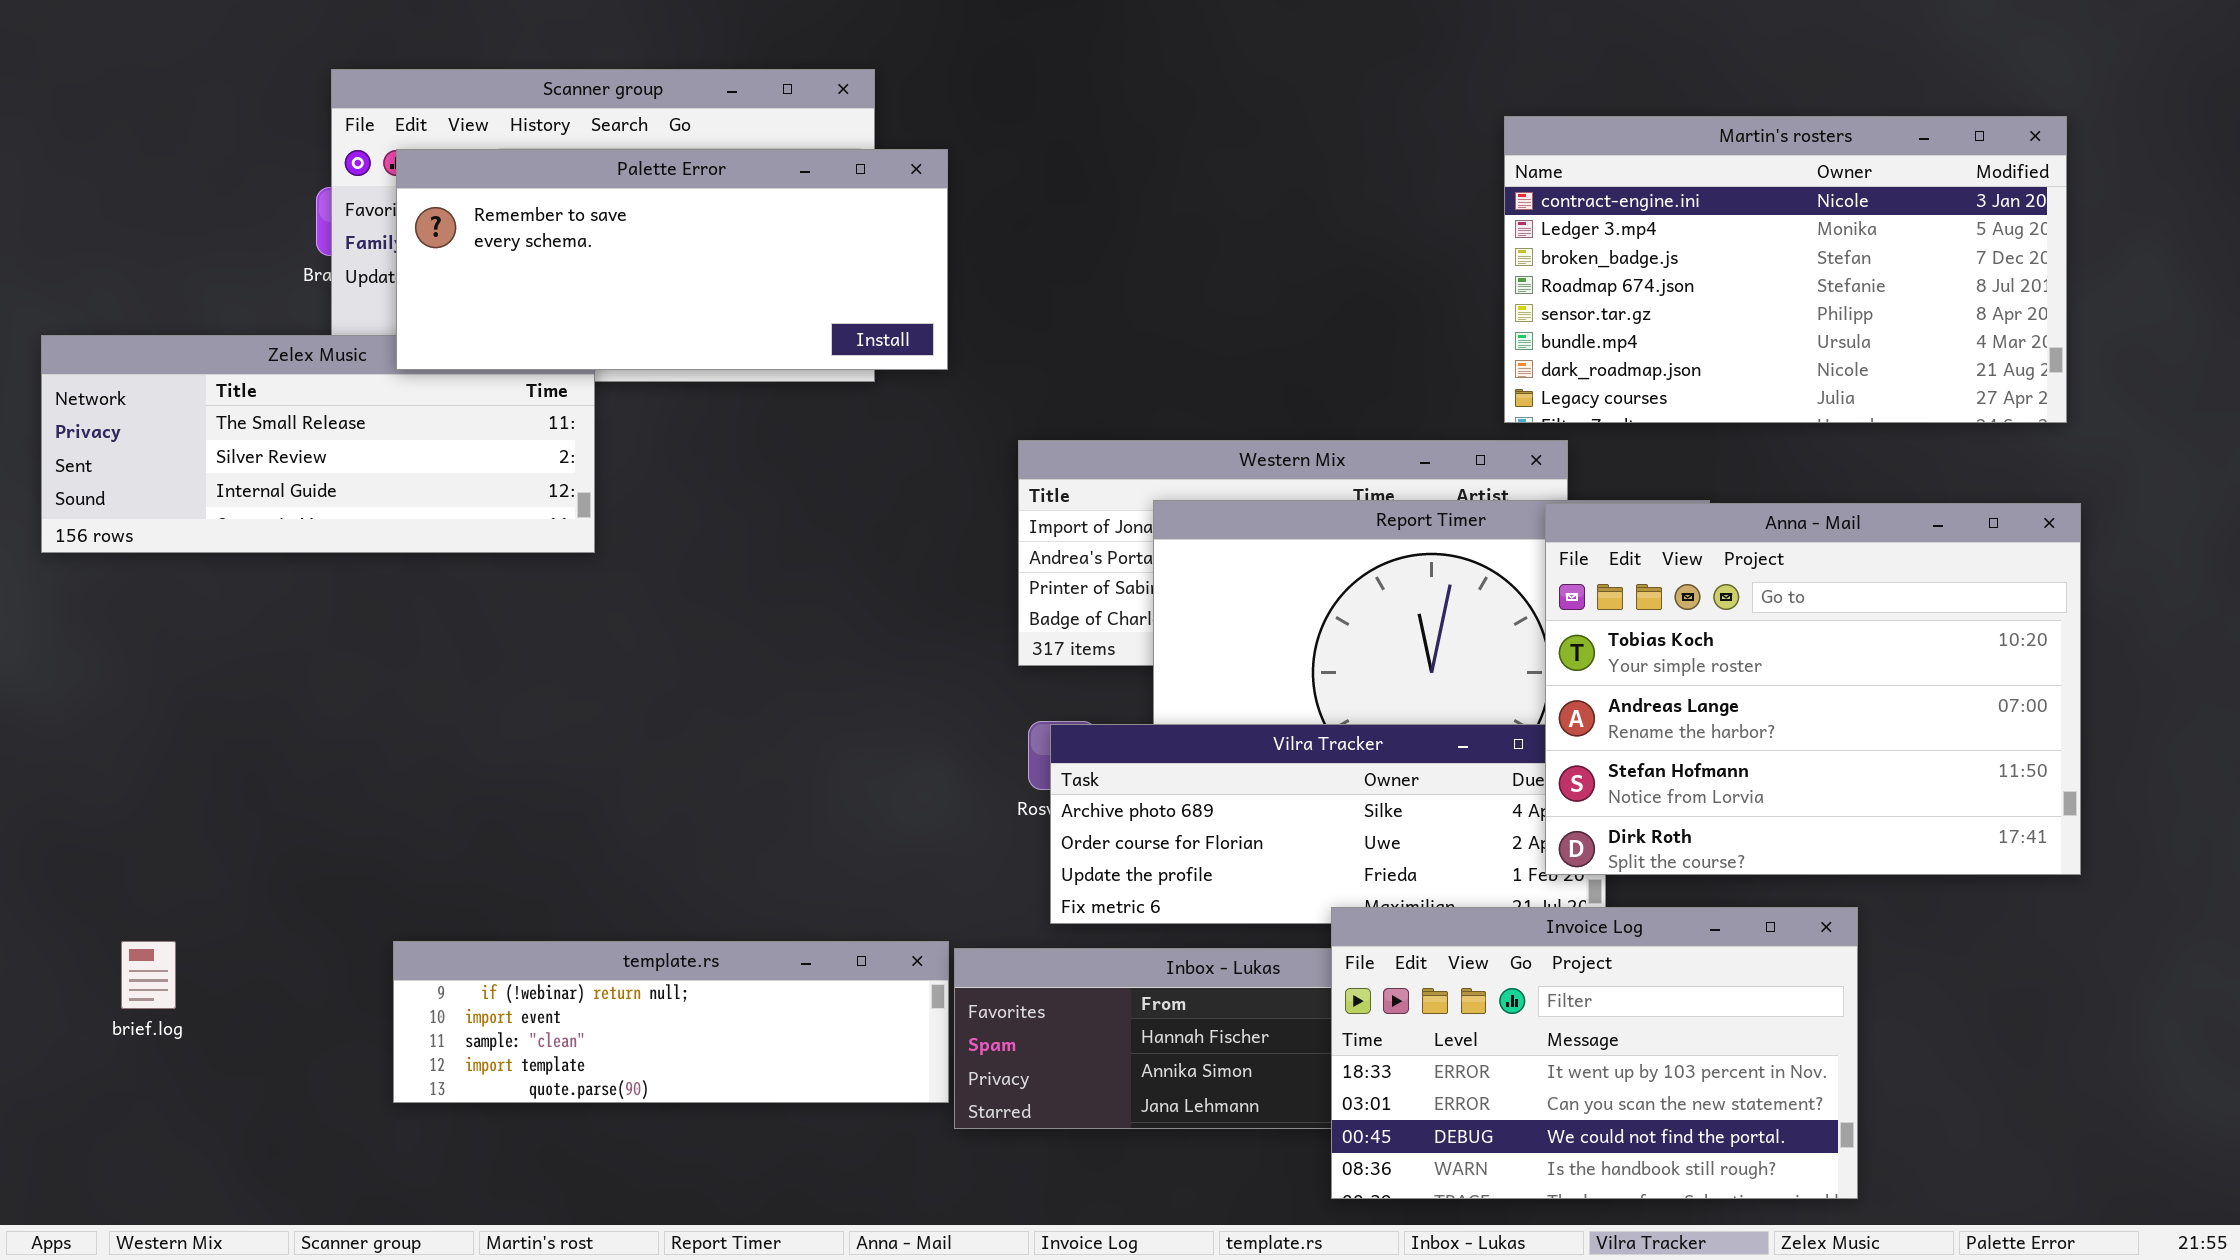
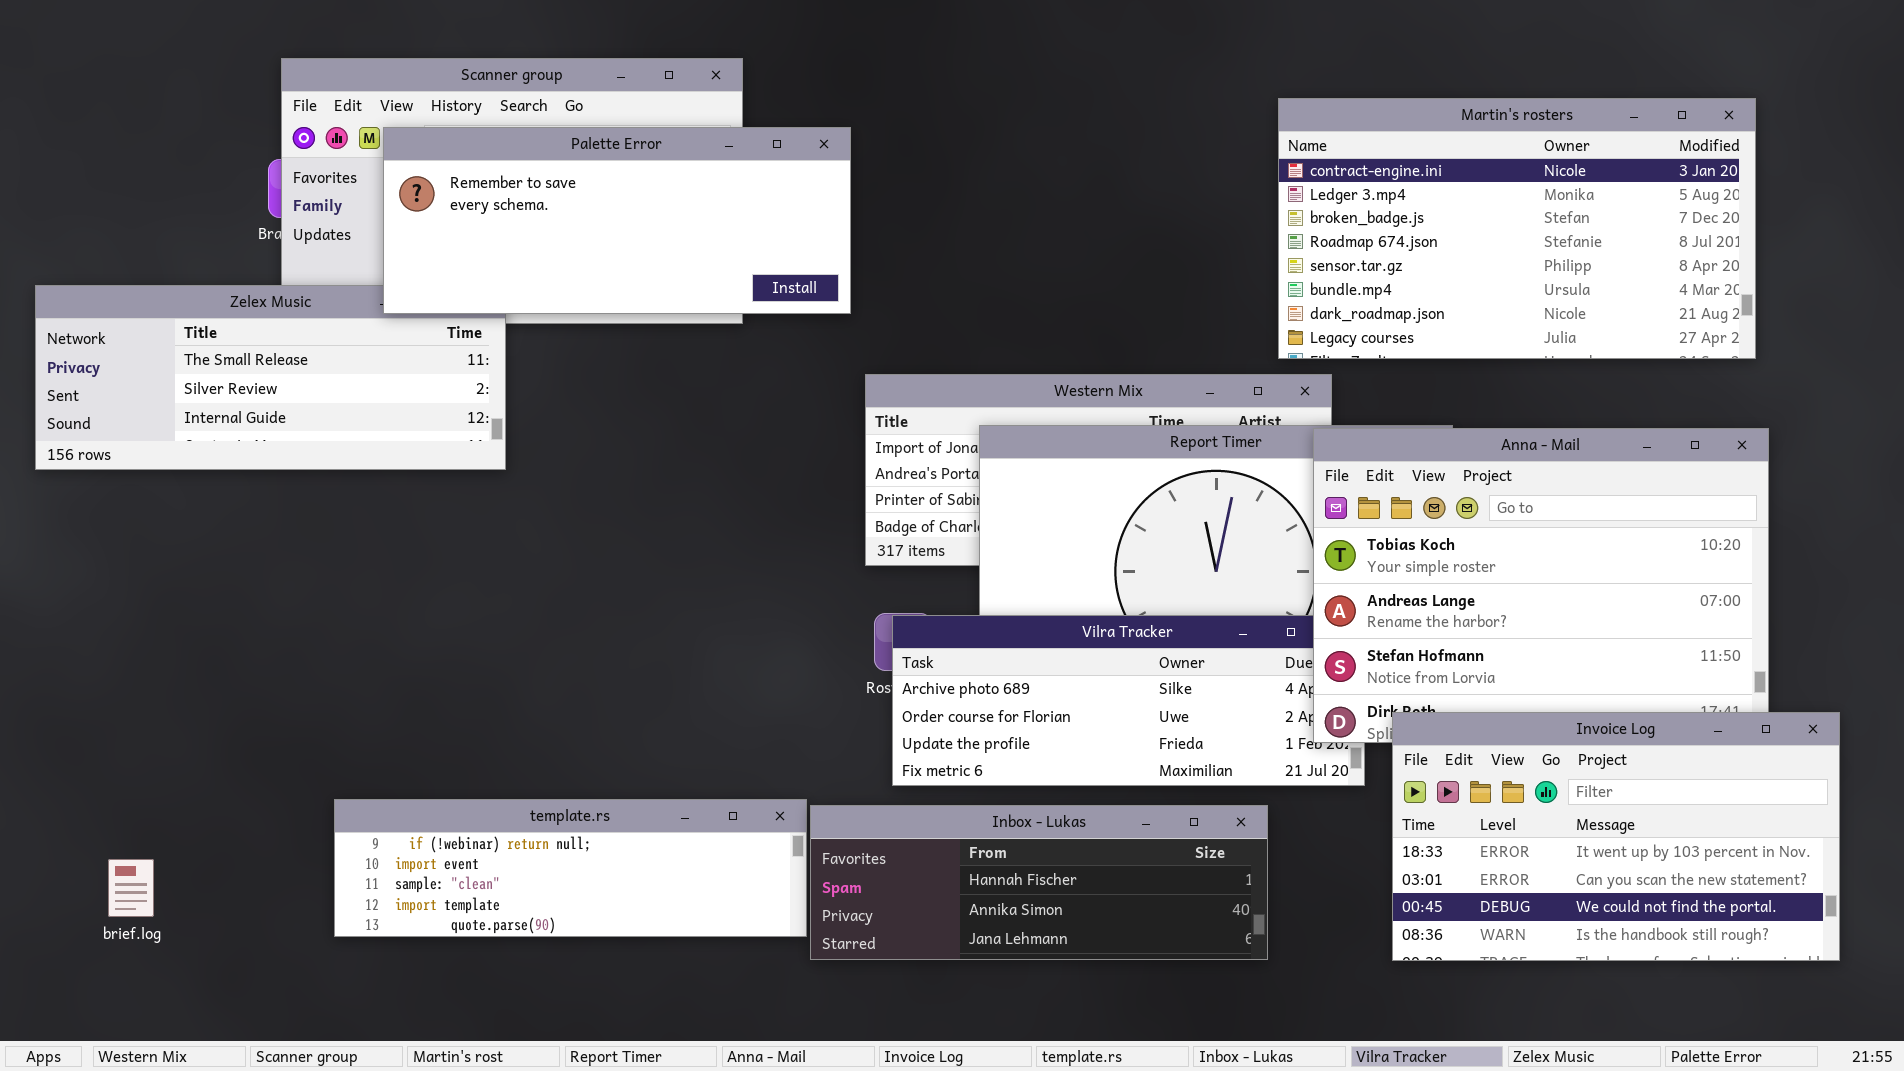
Palette Error: [396,149,948,370] -> [383,127,851,314], moved
Invoice Log: [1331,907,1858,1199] -> [1392,712,1840,961], moved
brief.log: [121,941,176,1009] -> [108,859,154,917], moved

